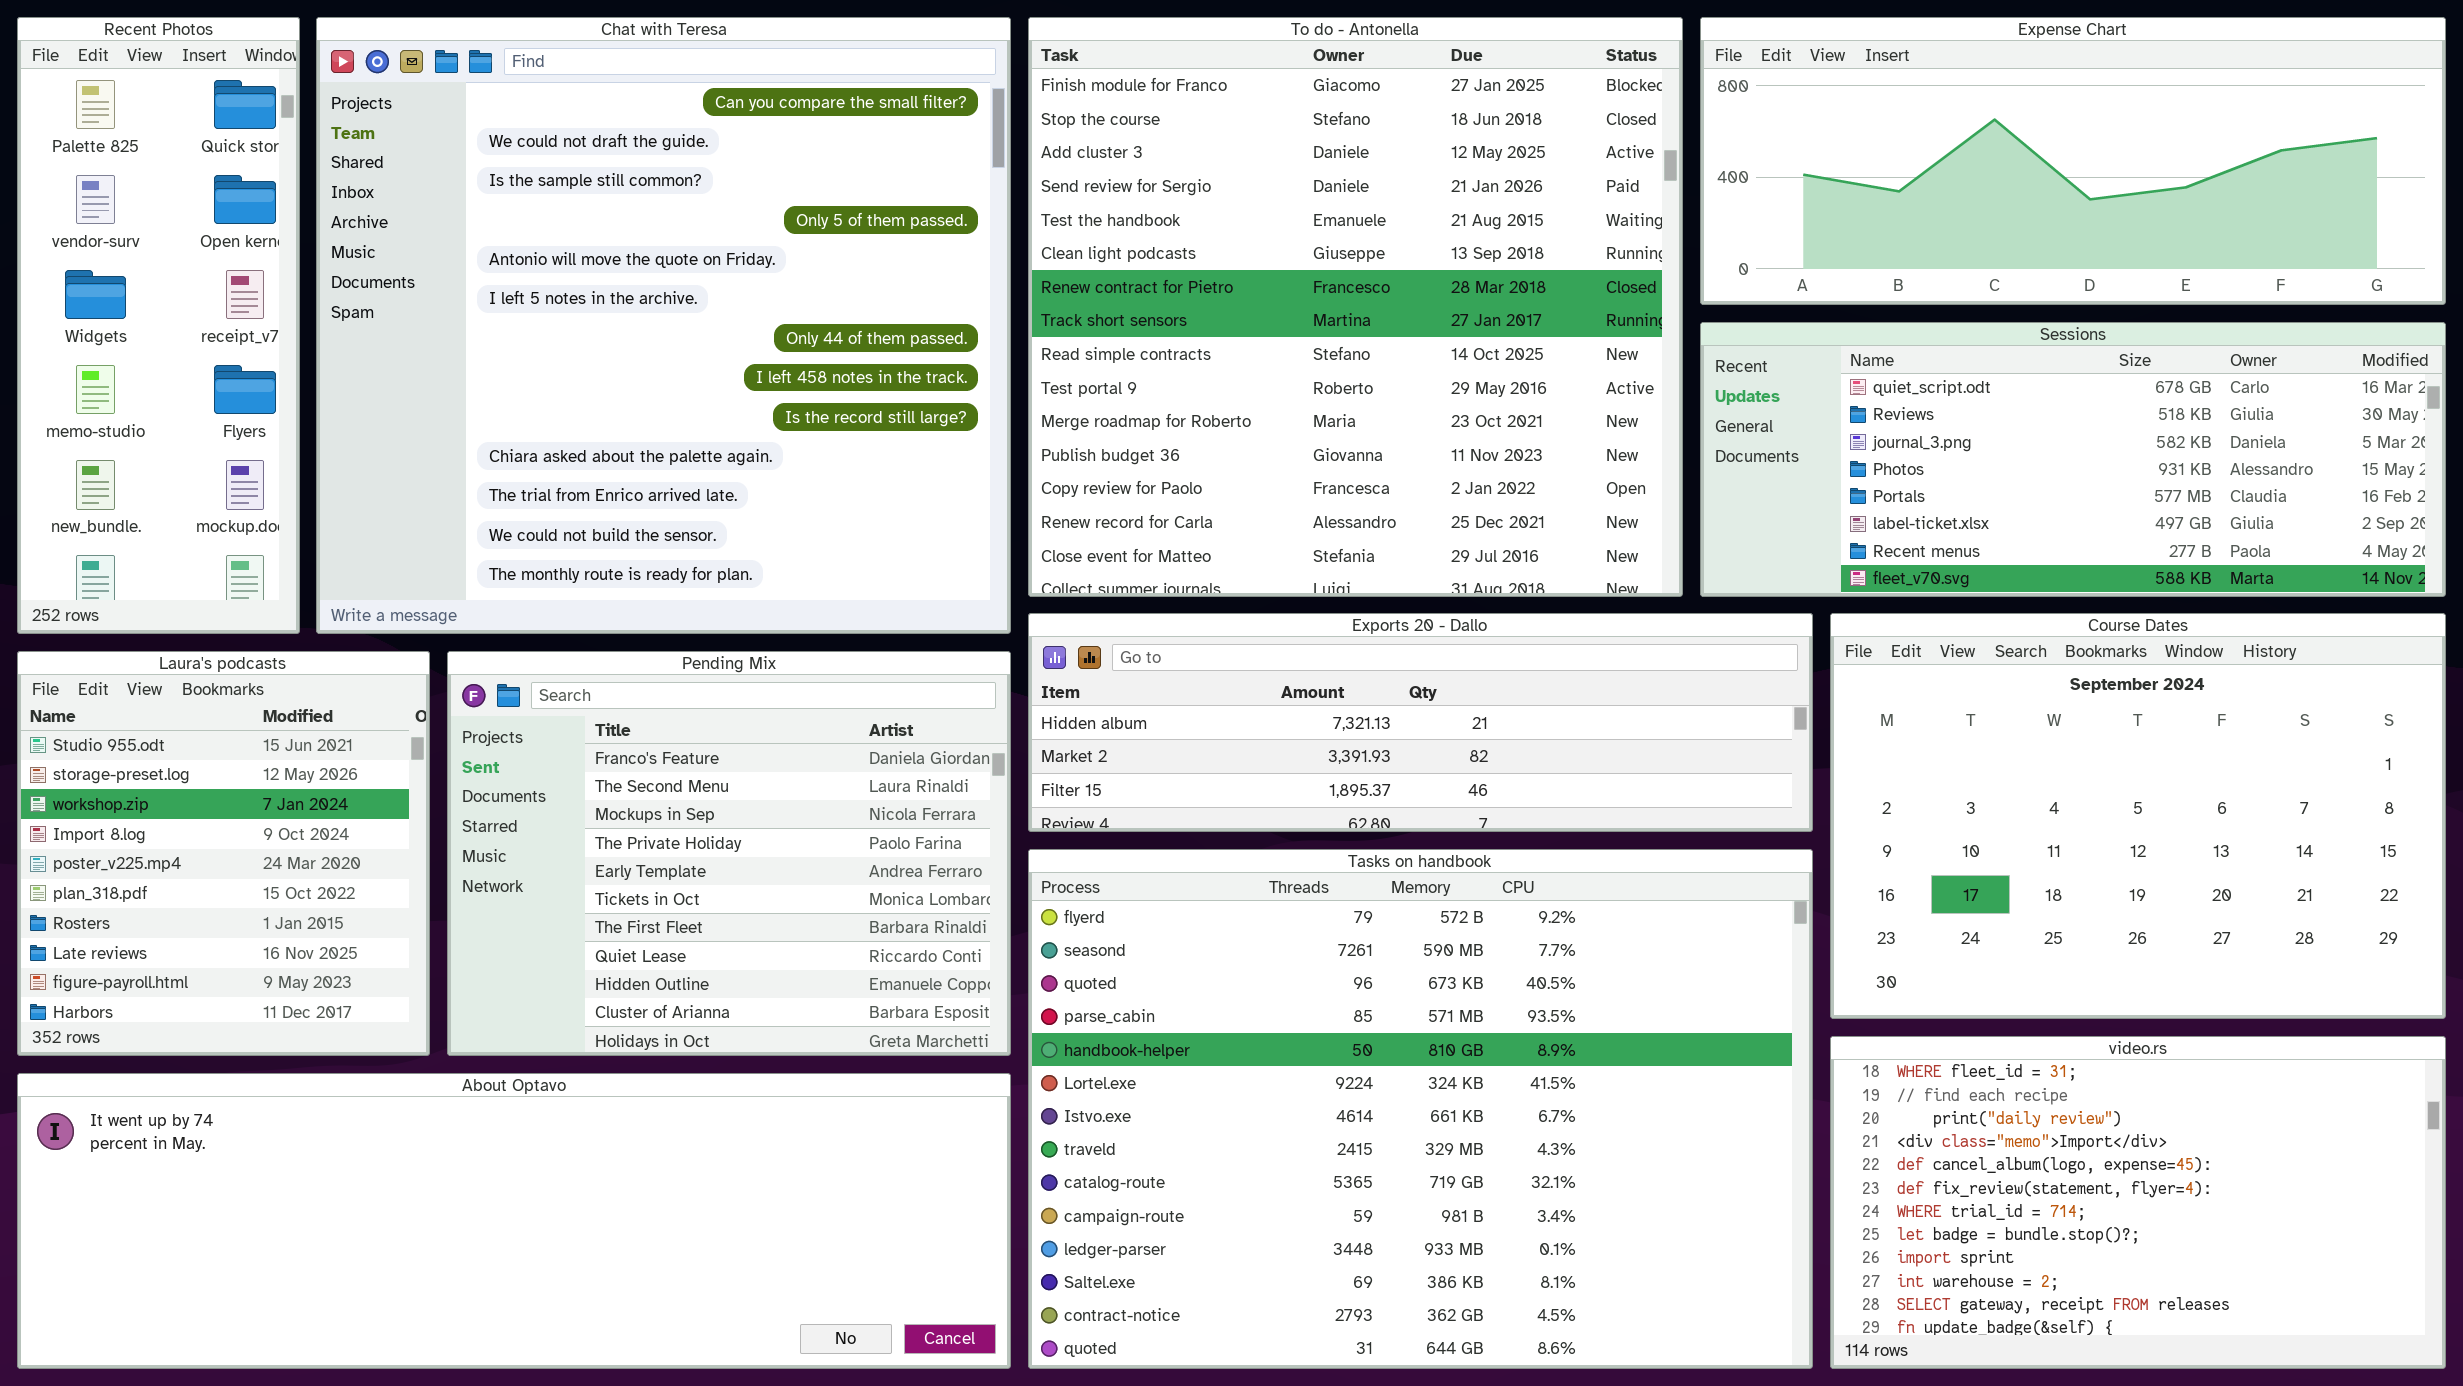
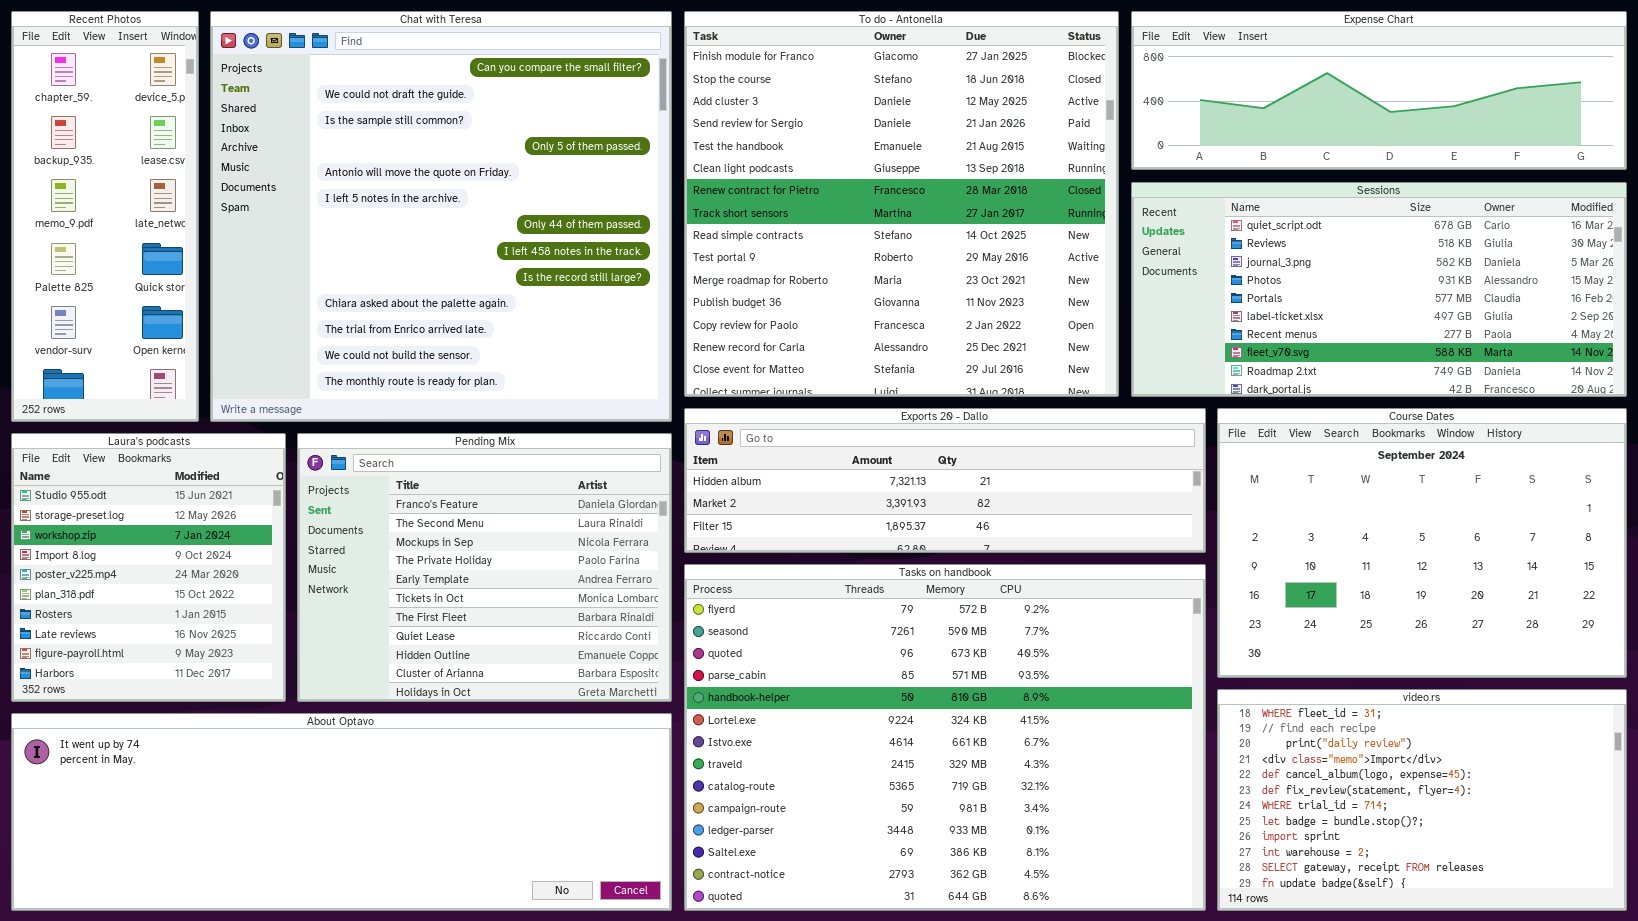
Recent Photos: [17,17,300,634] -> [11,11,199,422], scrolled up 3 rows
Expense Chart: [1700,17,2446,305] -> [1131,11,1627,170], resized
Sessions: [1700,322,2446,597] -> [1131,182,1627,397], resized

